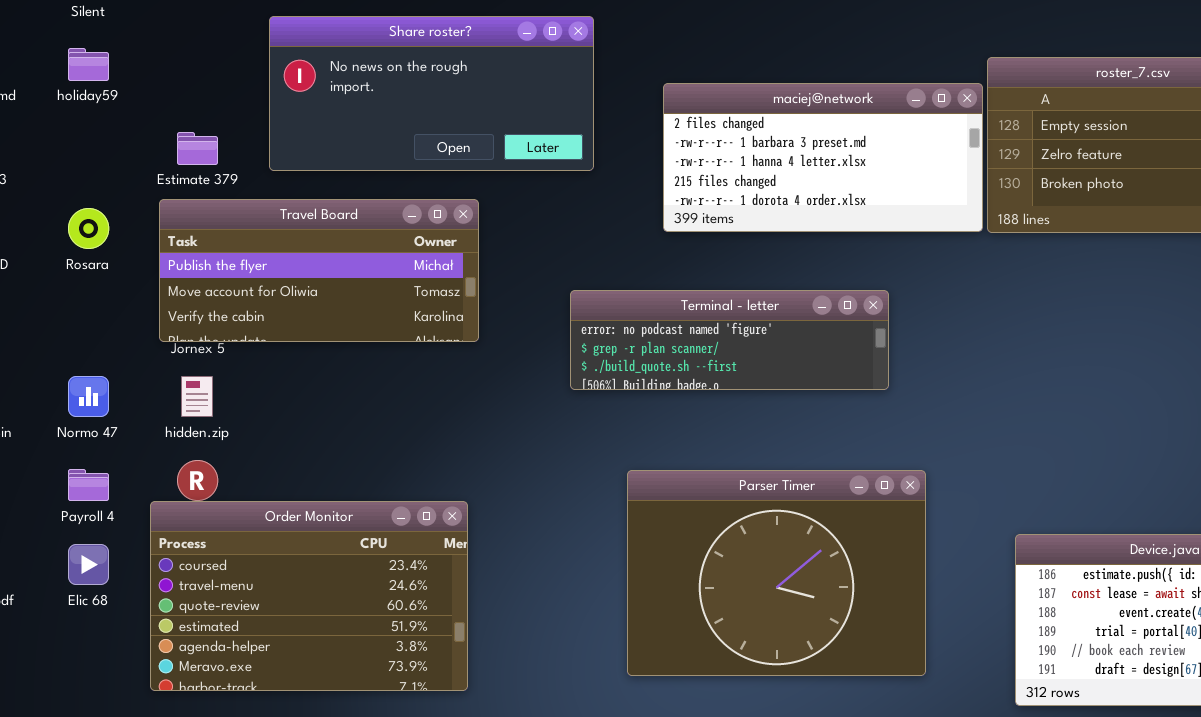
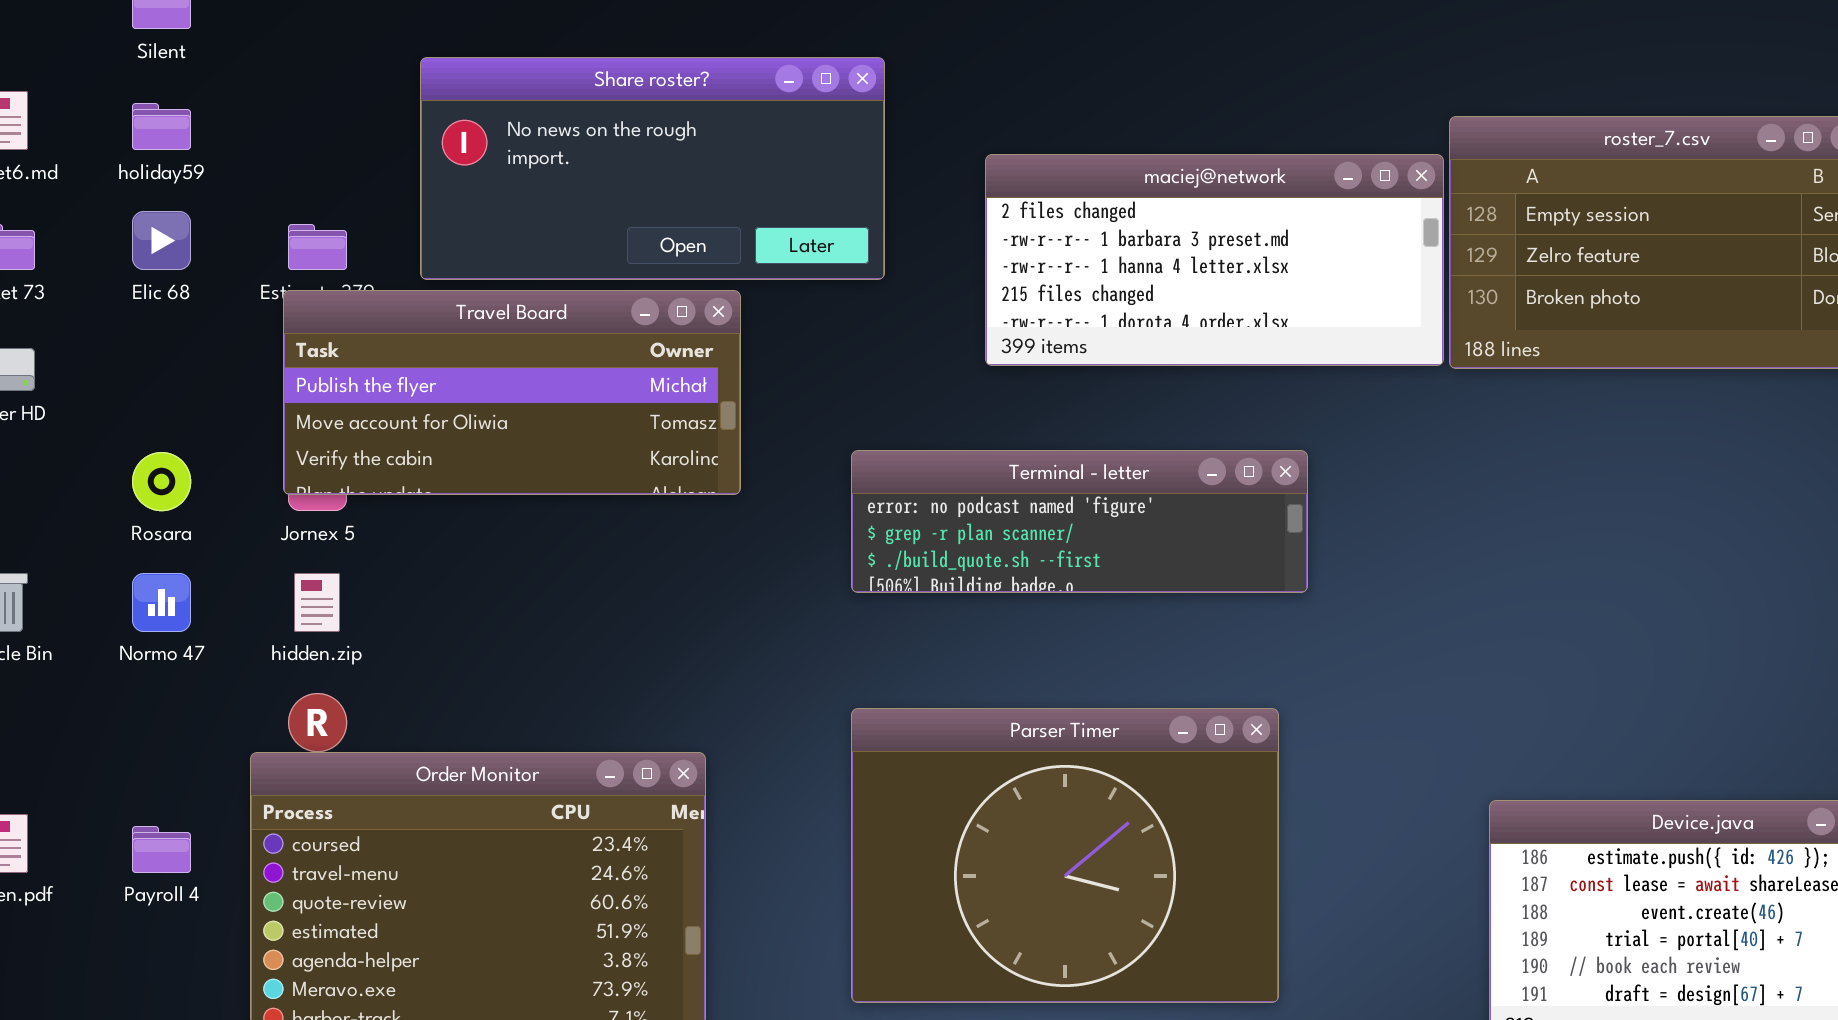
Travel Board: [159,199,479,342] -> [283,290,741,495], moved
Rosara: [68,208,109,249] -> [132,452,191,511], moved
Payroll 4: [68,469,109,501] -> [132,826,191,873], moved
Parser Timer: [627,470,926,676] -> [851,708,1279,1003], moved
Elic 68: [68,544,109,585] -> [132,211,191,270], moved

